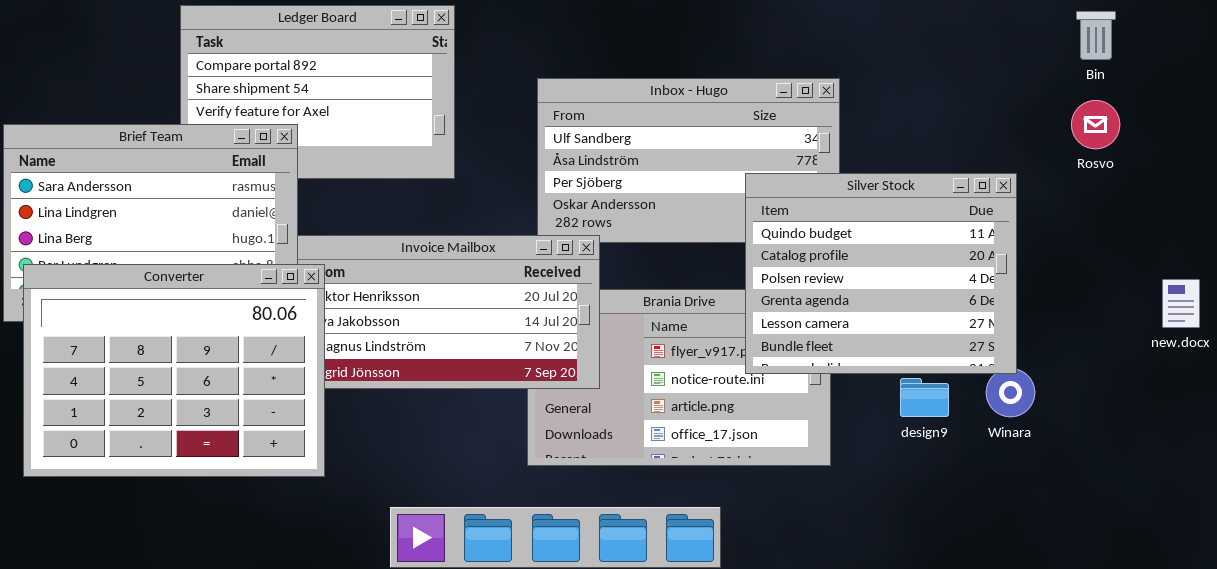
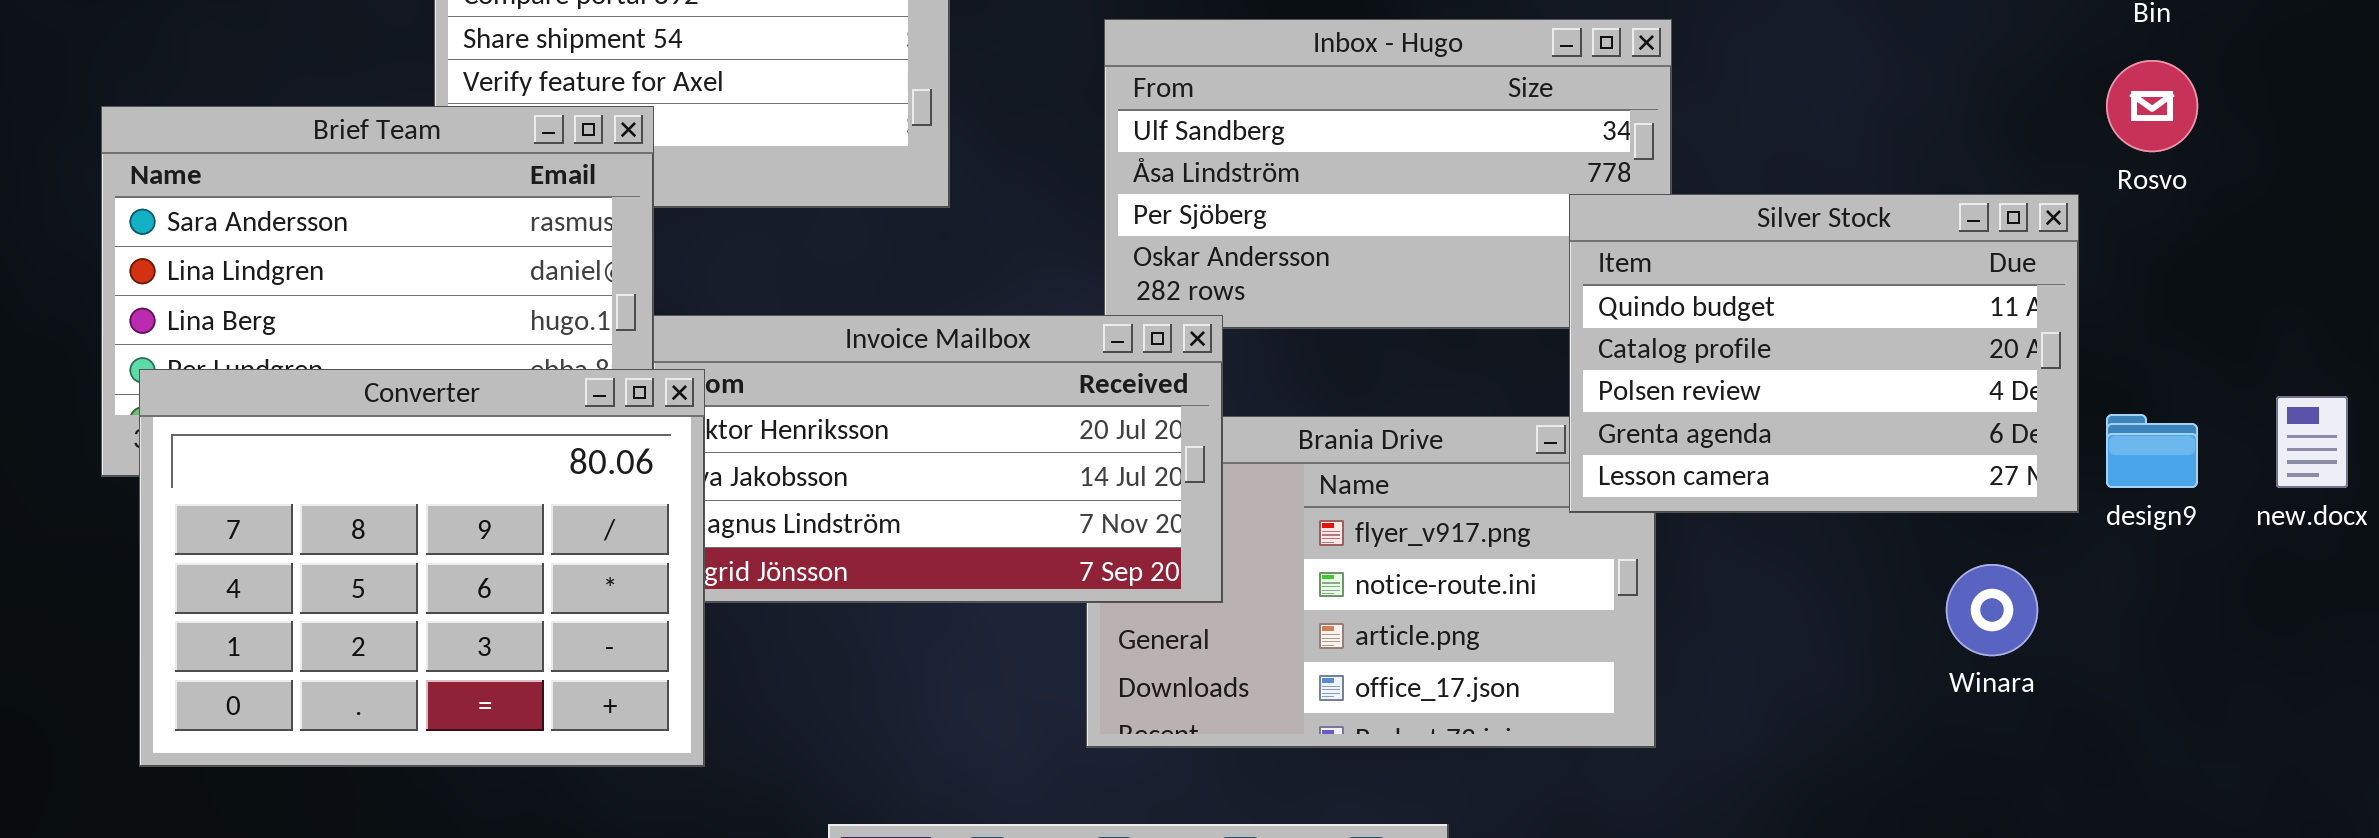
Silver Stock: [745,173,1017,374] -> [1569,194,2079,513], moved, resized
design9: [900,378,949,417] -> [2106,414,2198,488], moved

